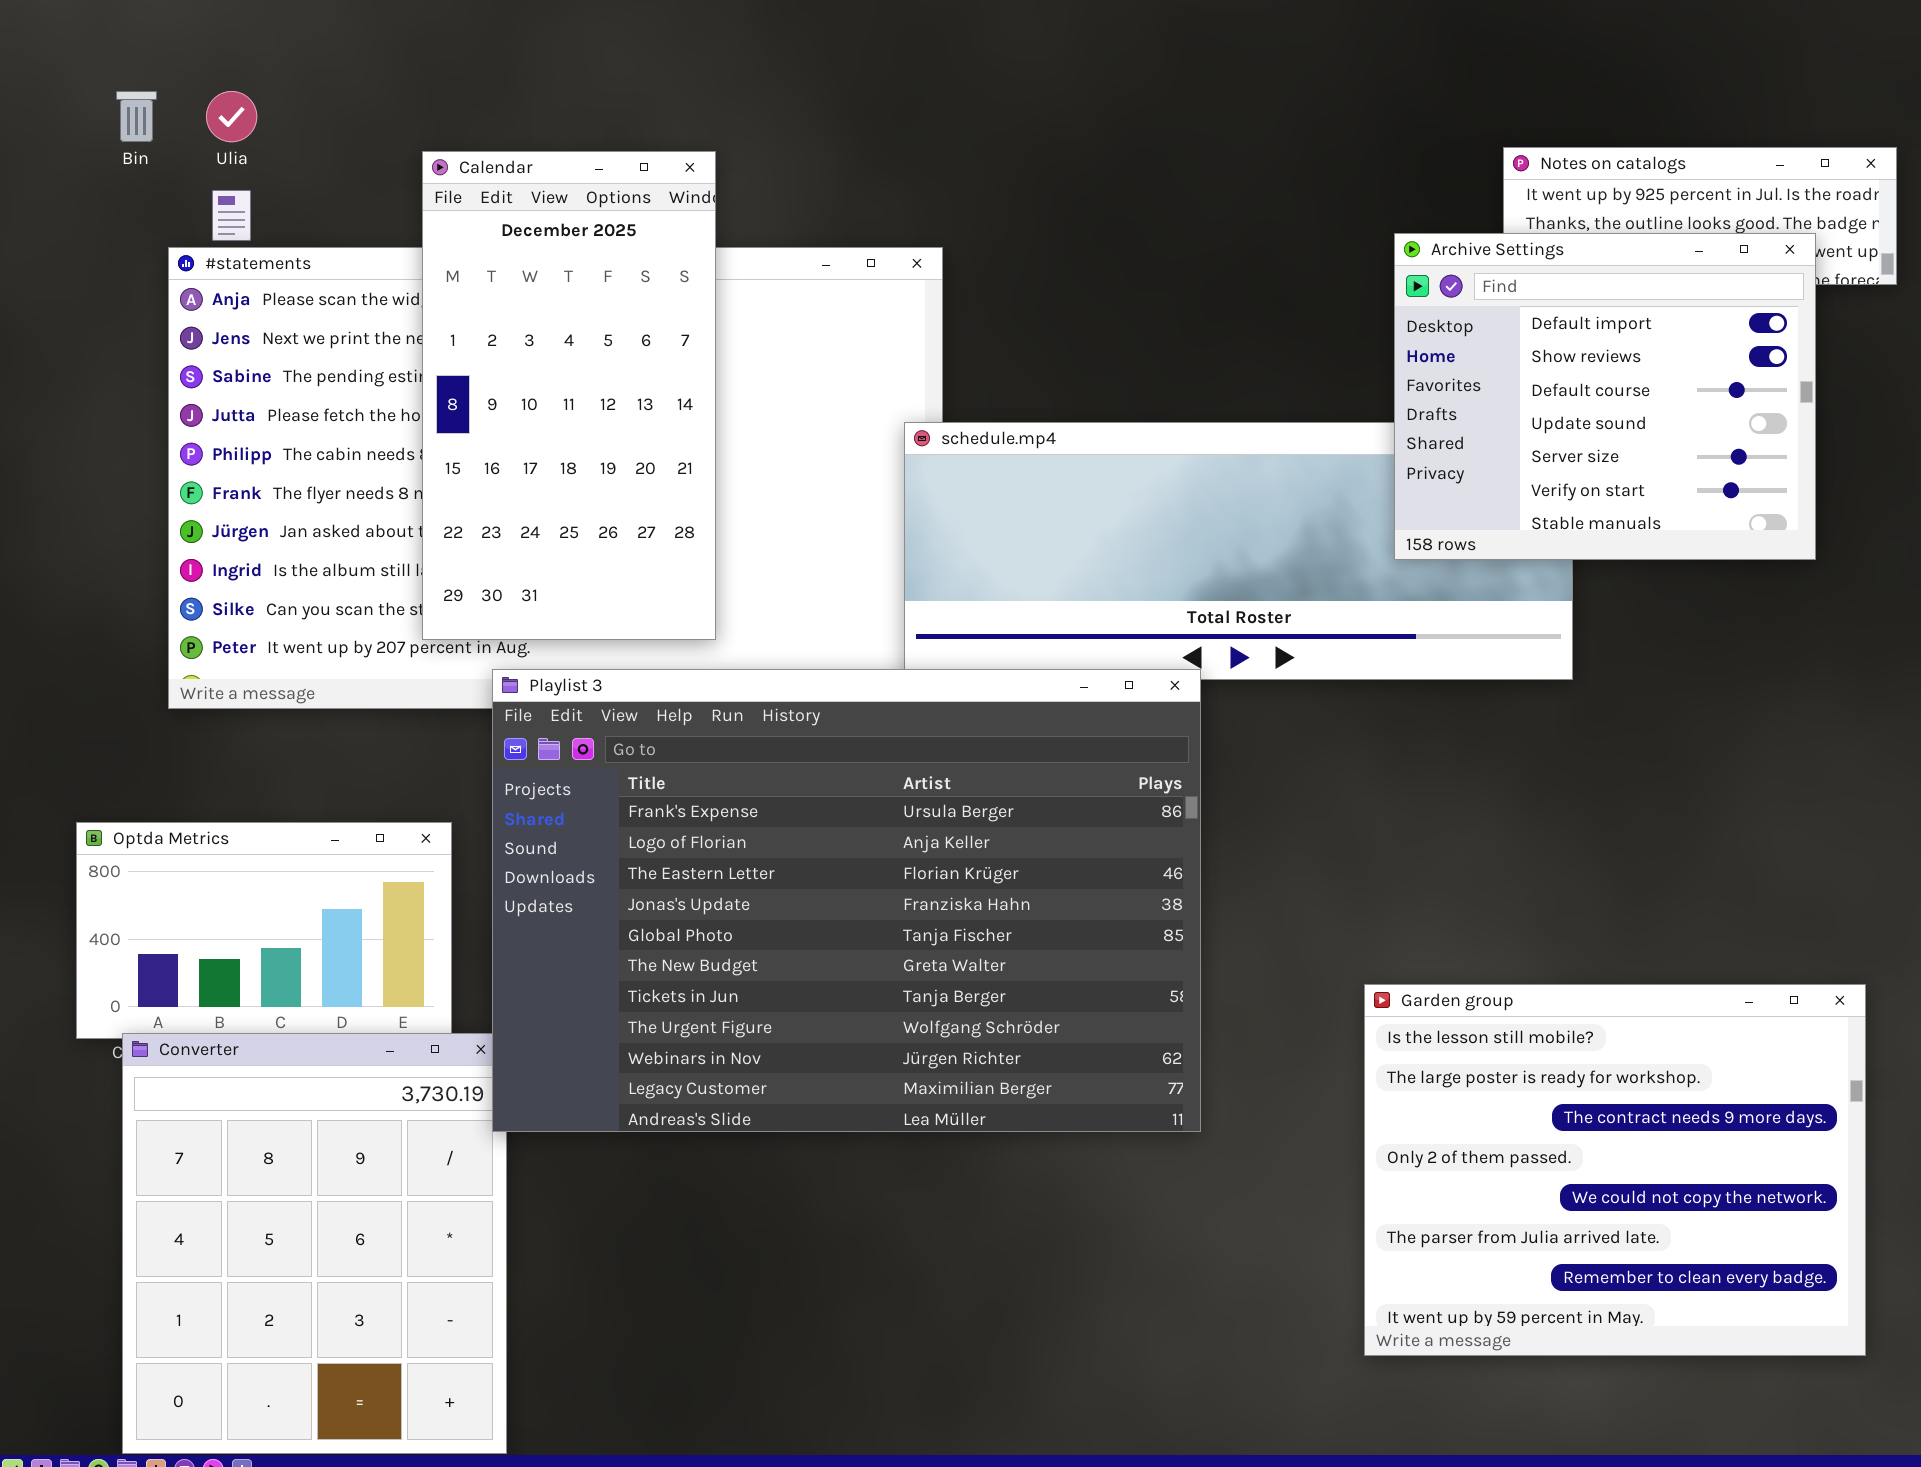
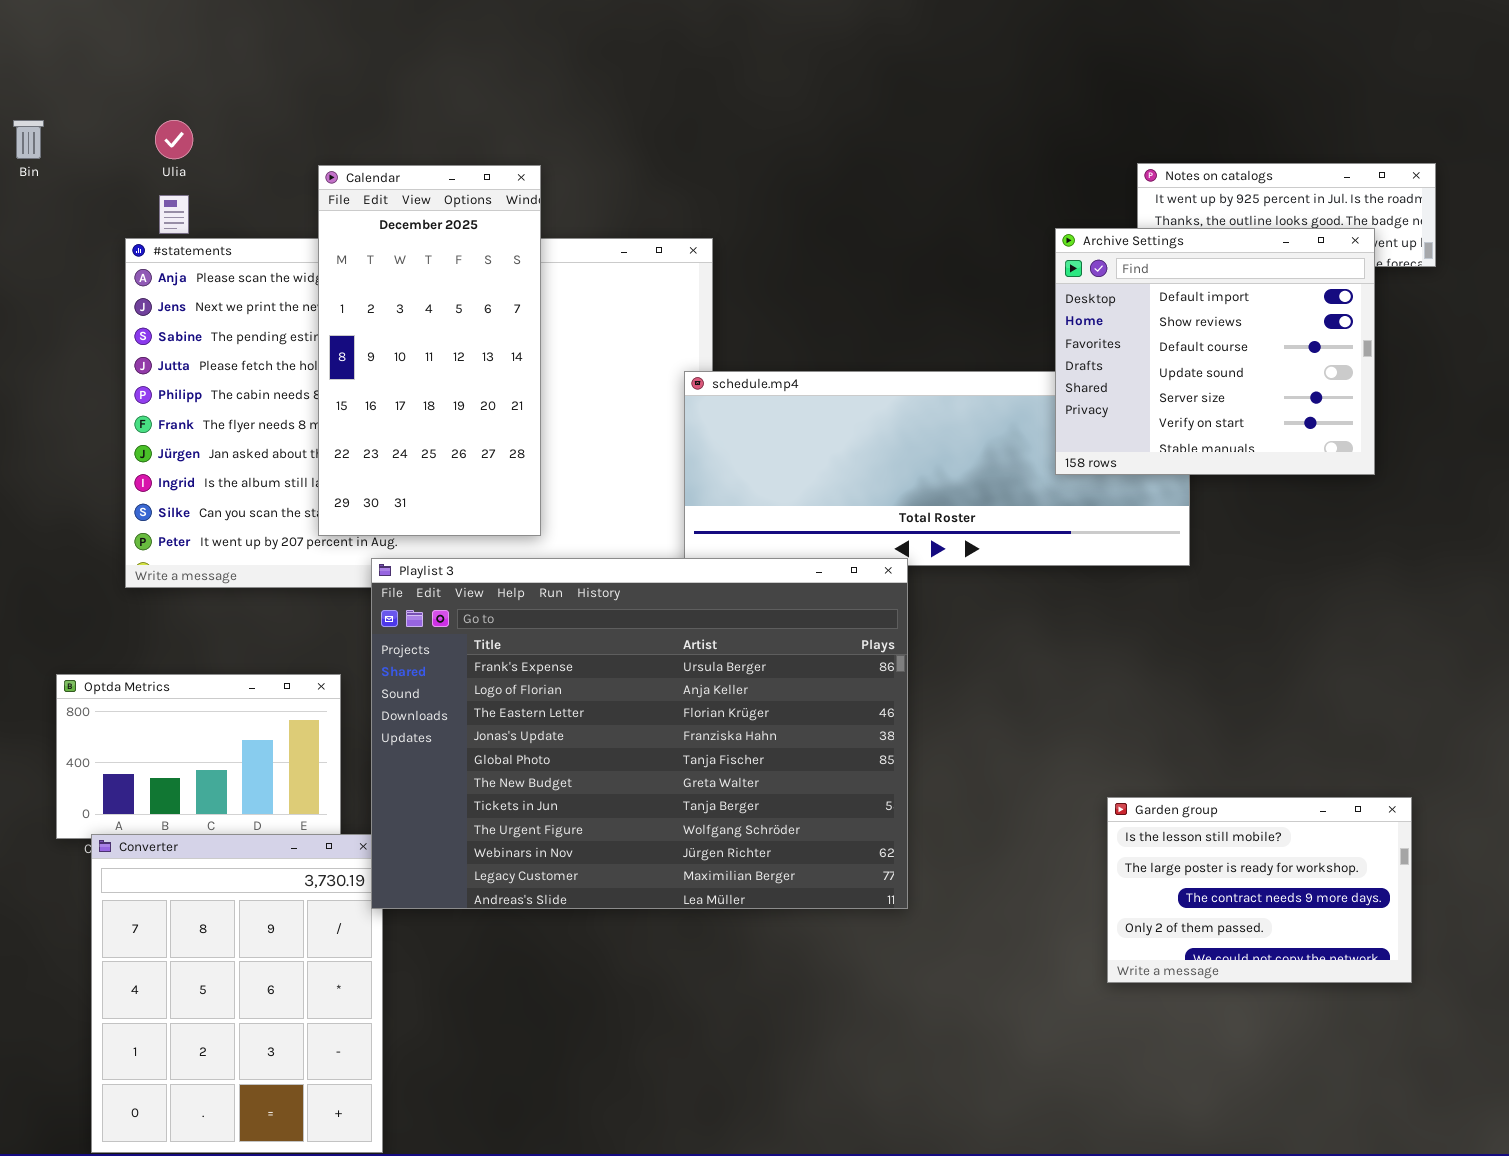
Bin: [116,91,157,142] -> [13,120,44,159], moved
Garden group: [1364,984,1866,1356] -> [1107,797,1412,983], resized

